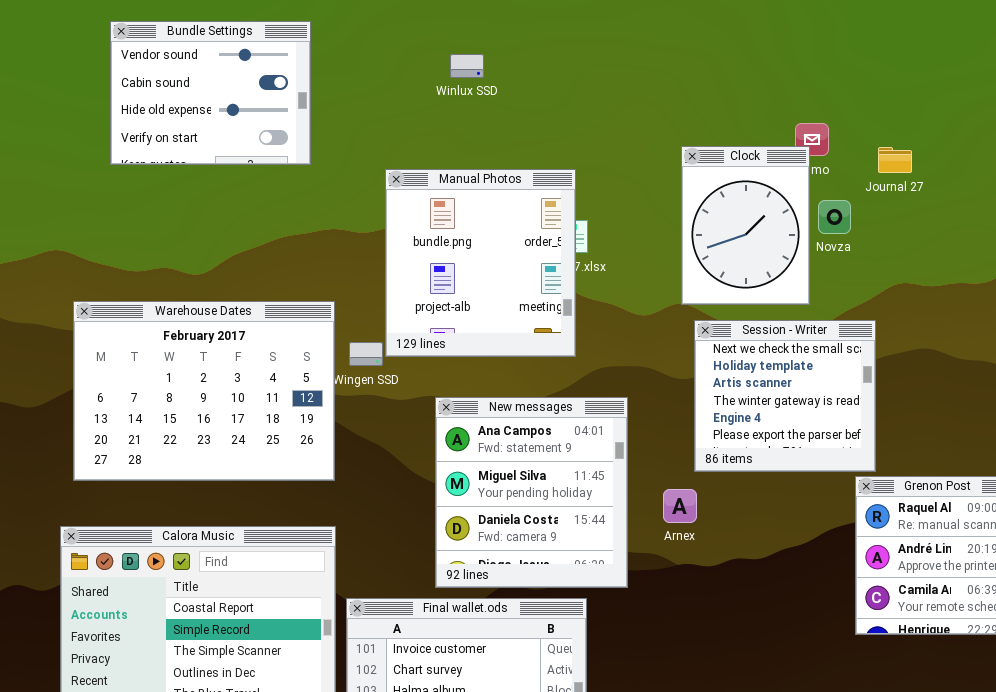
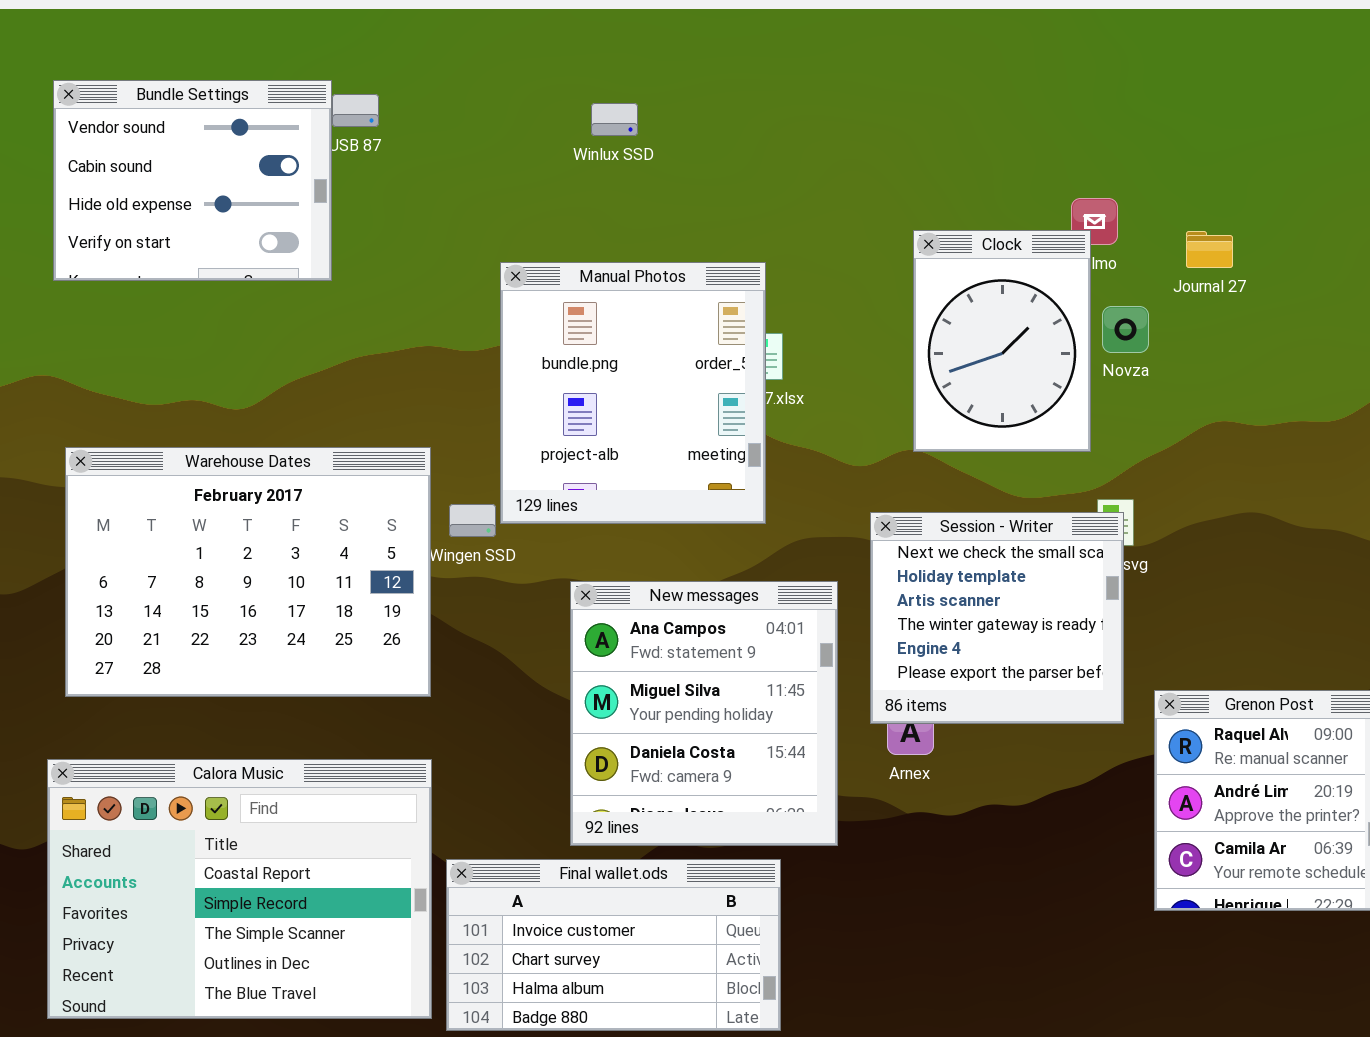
Bundle Settings: [110,21,311,165] -> [53,80,332,281], moved
Session - Writer: [694,320,876,472] -> [870,512,1124,724], moved

